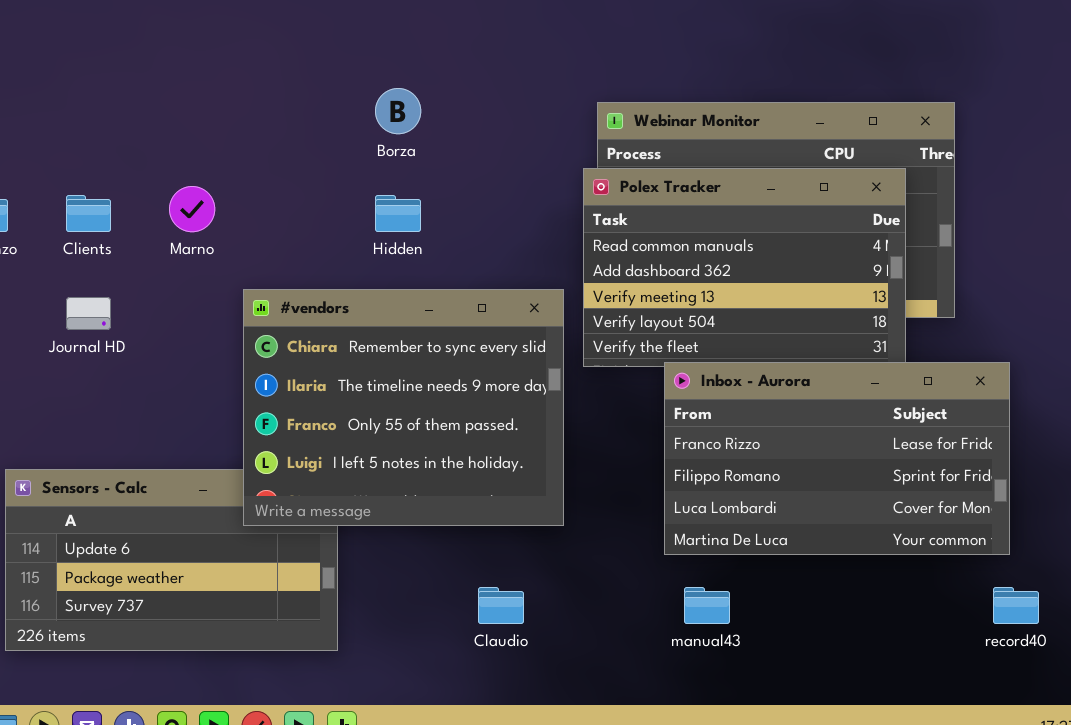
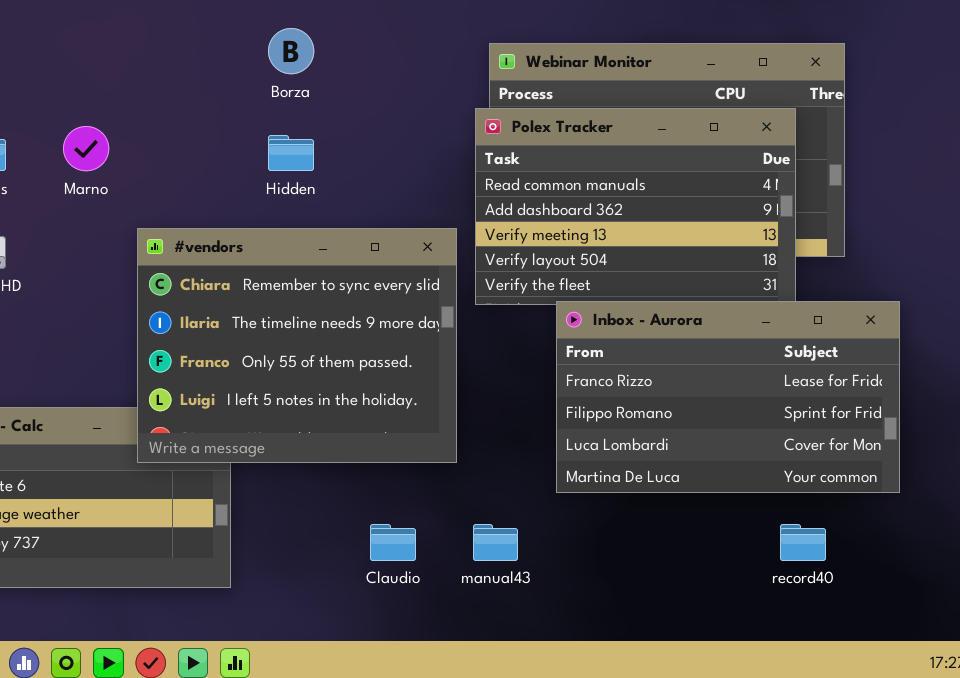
manual43: [684,587,730,624] -> [473,524,518,561], moved
record40: [993,587,1039,624] -> [780,524,826,561], moved

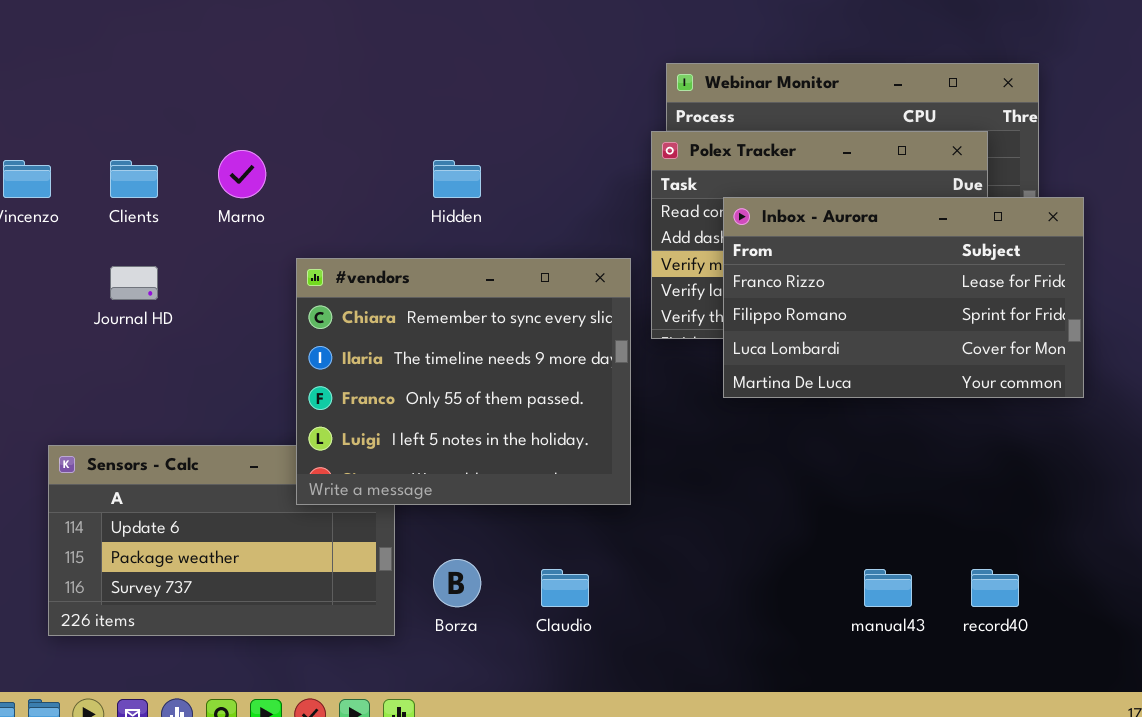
Borza: [268,28,314,74] -> [433,559,481,607], moved
Inbox - Aurora: [556,301,900,493] -> [723,197,1084,398], moved
manual43: [473,524,518,561] -> [864,569,912,607], moved

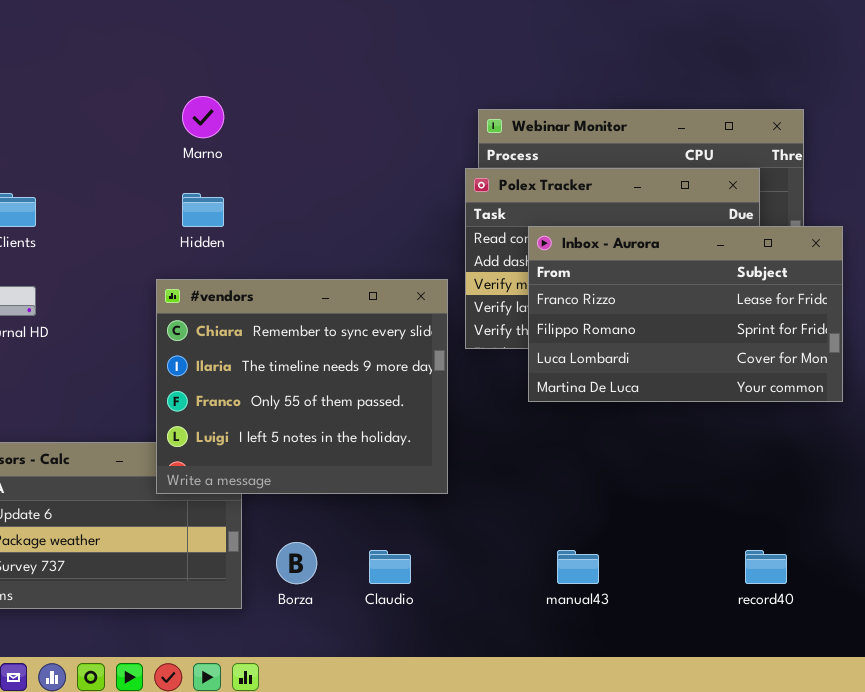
Marno: [218,150,266,198] -> [182,96,224,138], moved
Hidden: [433,160,481,198] -> [182,193,224,227], moved
manual43: [864,569,912,607] -> [557,550,599,584], moved

